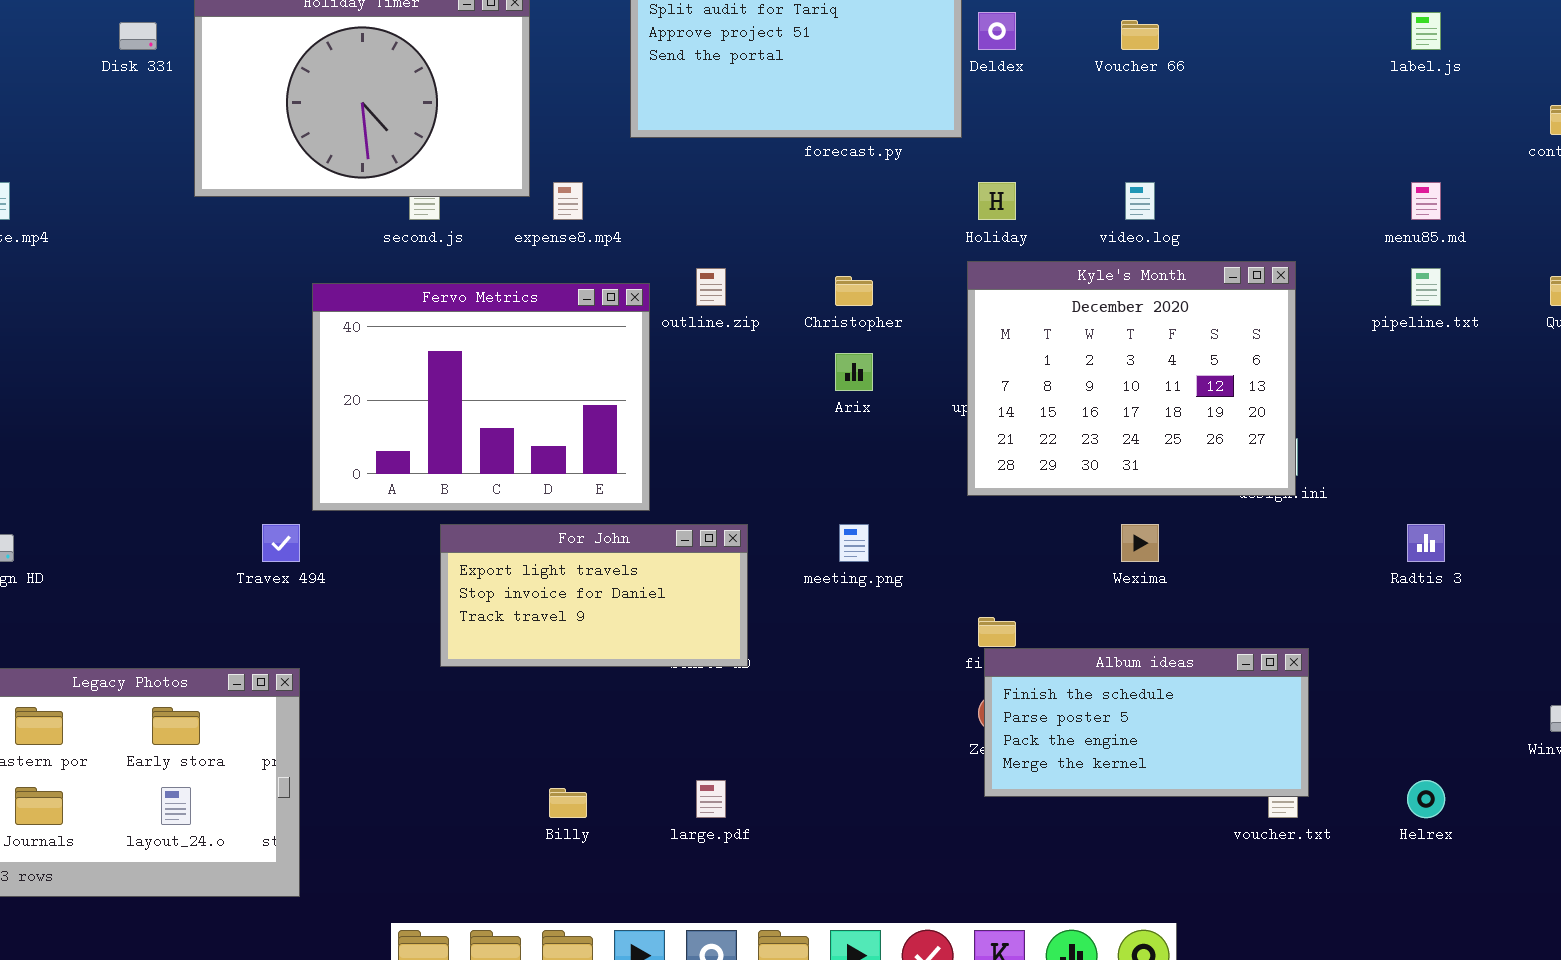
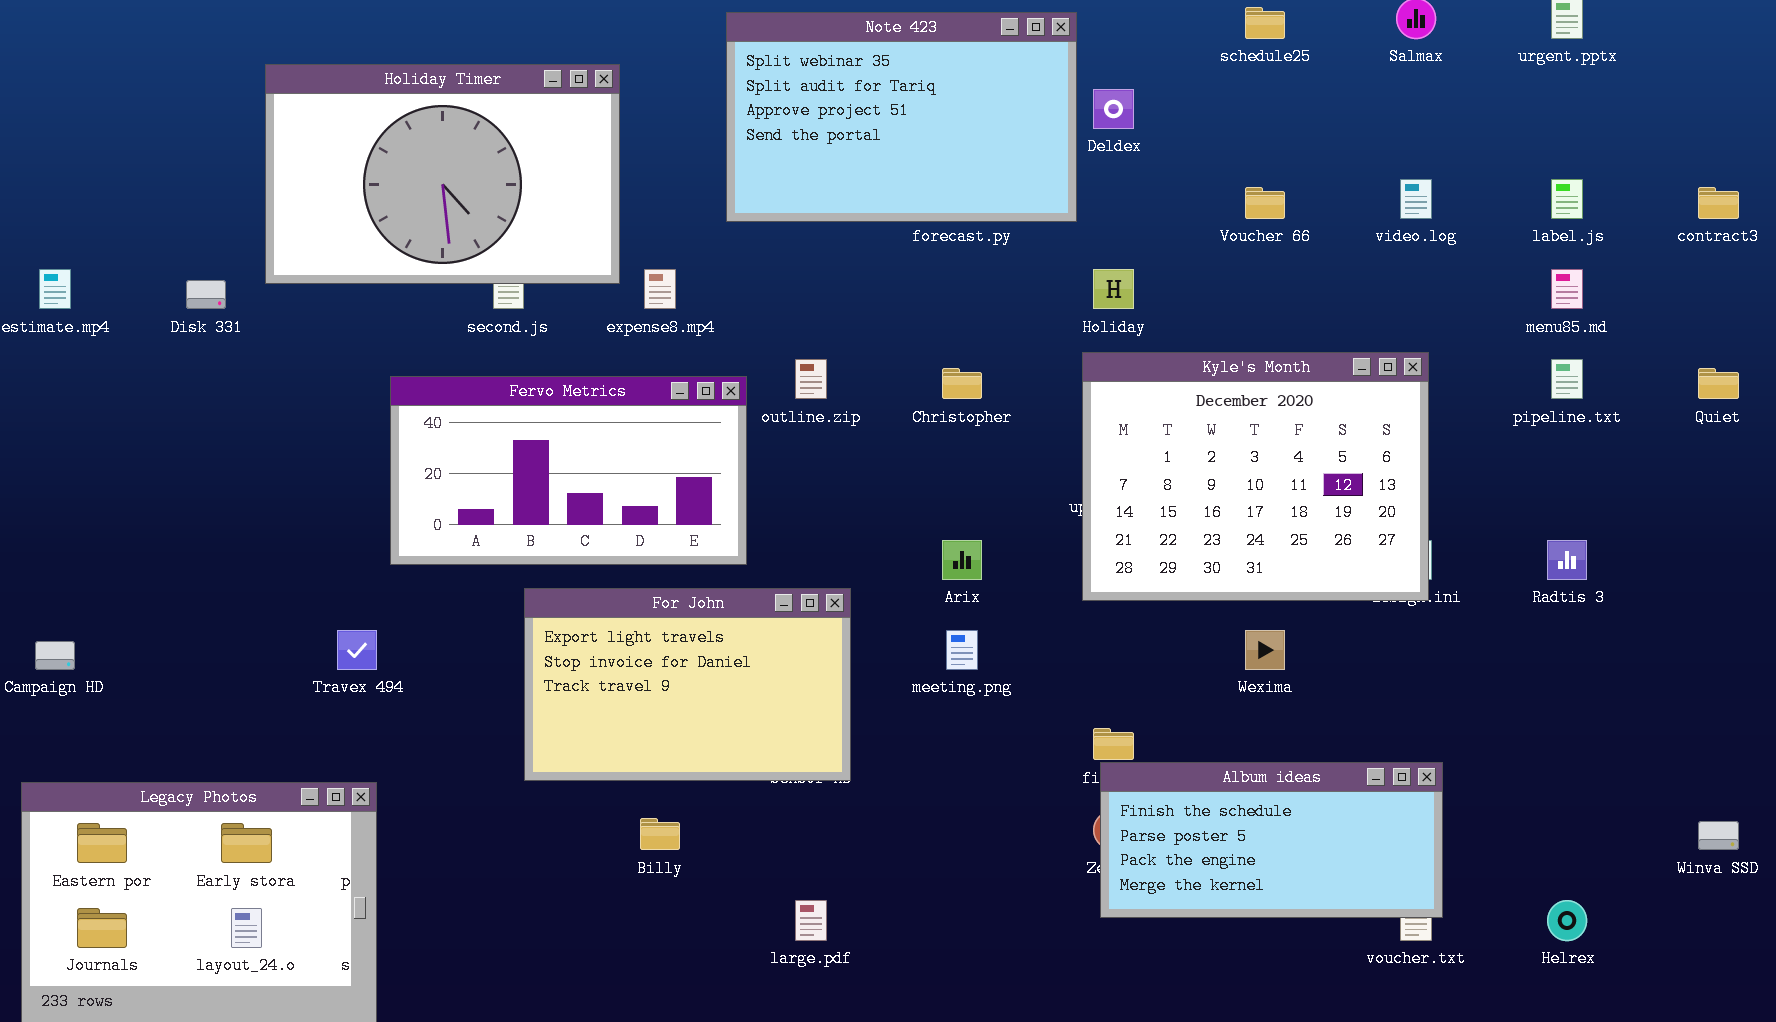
label.js: [1411,12,1441,50] -> [1551,179,1583,219], moved
Voucher 66: [1121,20,1159,50] -> [1245,187,1285,219], moved
Disk 331: [119,22,157,50] -> [186,280,226,309], moved
video.log: [1125,182,1155,220] -> [1400,179,1432,219], moved
Fervo Metrics: [312,283,650,511] -> [390,376,747,565], resized
Arix: [835,353,873,391] -> [942,540,982,580], moved
For John: [440,524,748,667] -> [524,588,851,781], resized
Radtis 3: [1407,524,1445,562] -> [1547,540,1587,580], moved
Billy: [549,788,587,818] -> [640,818,680,850], moved

